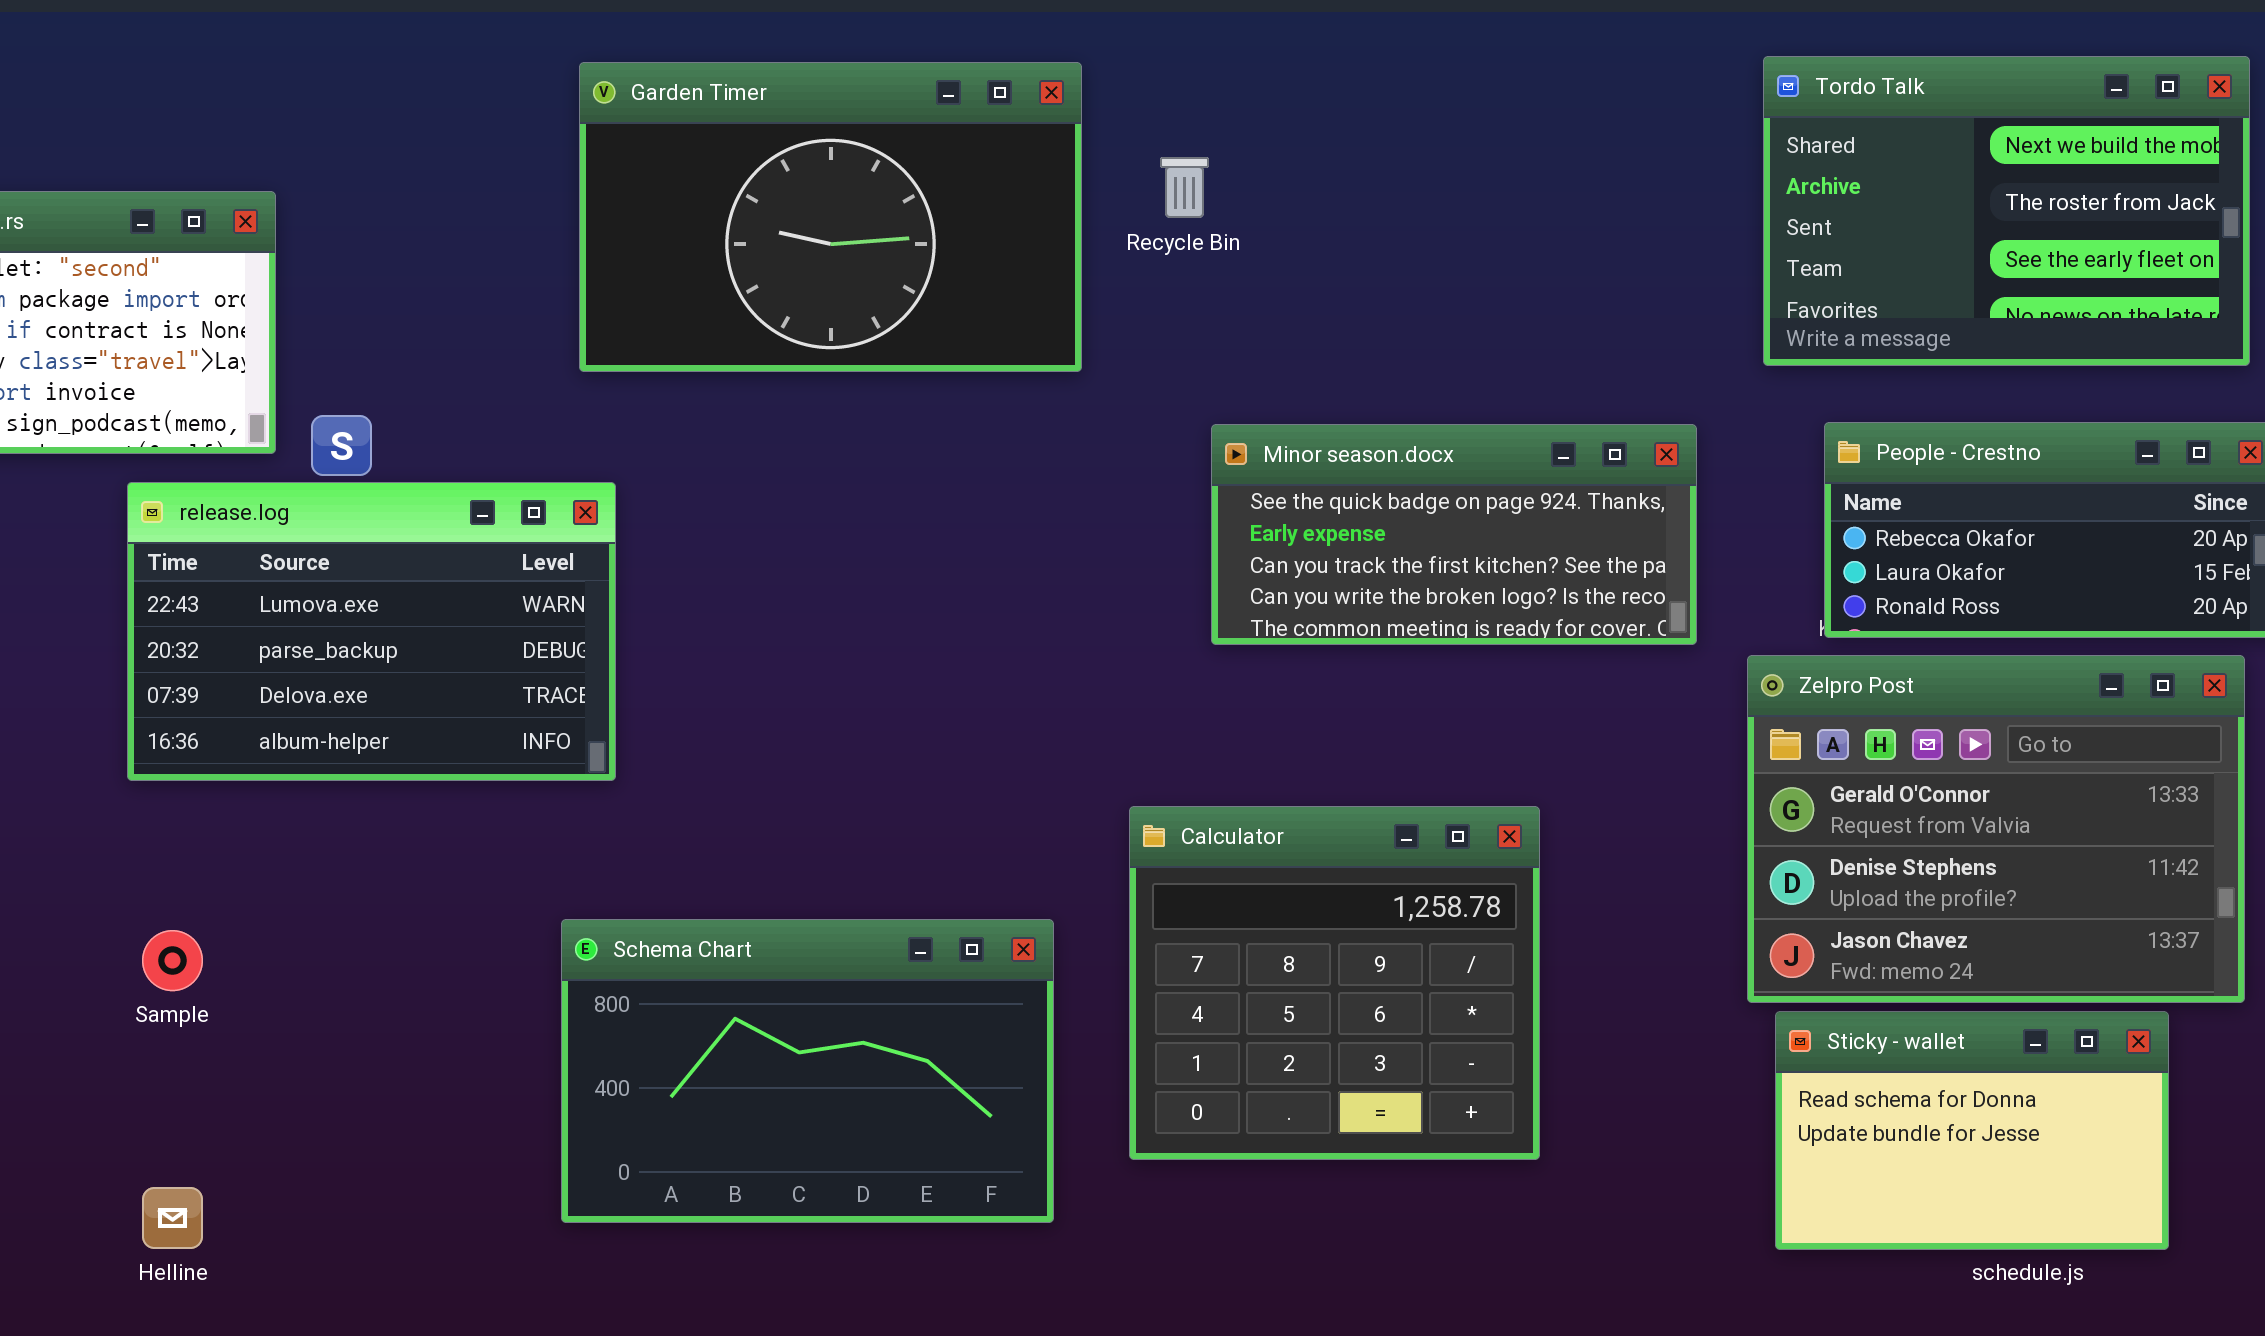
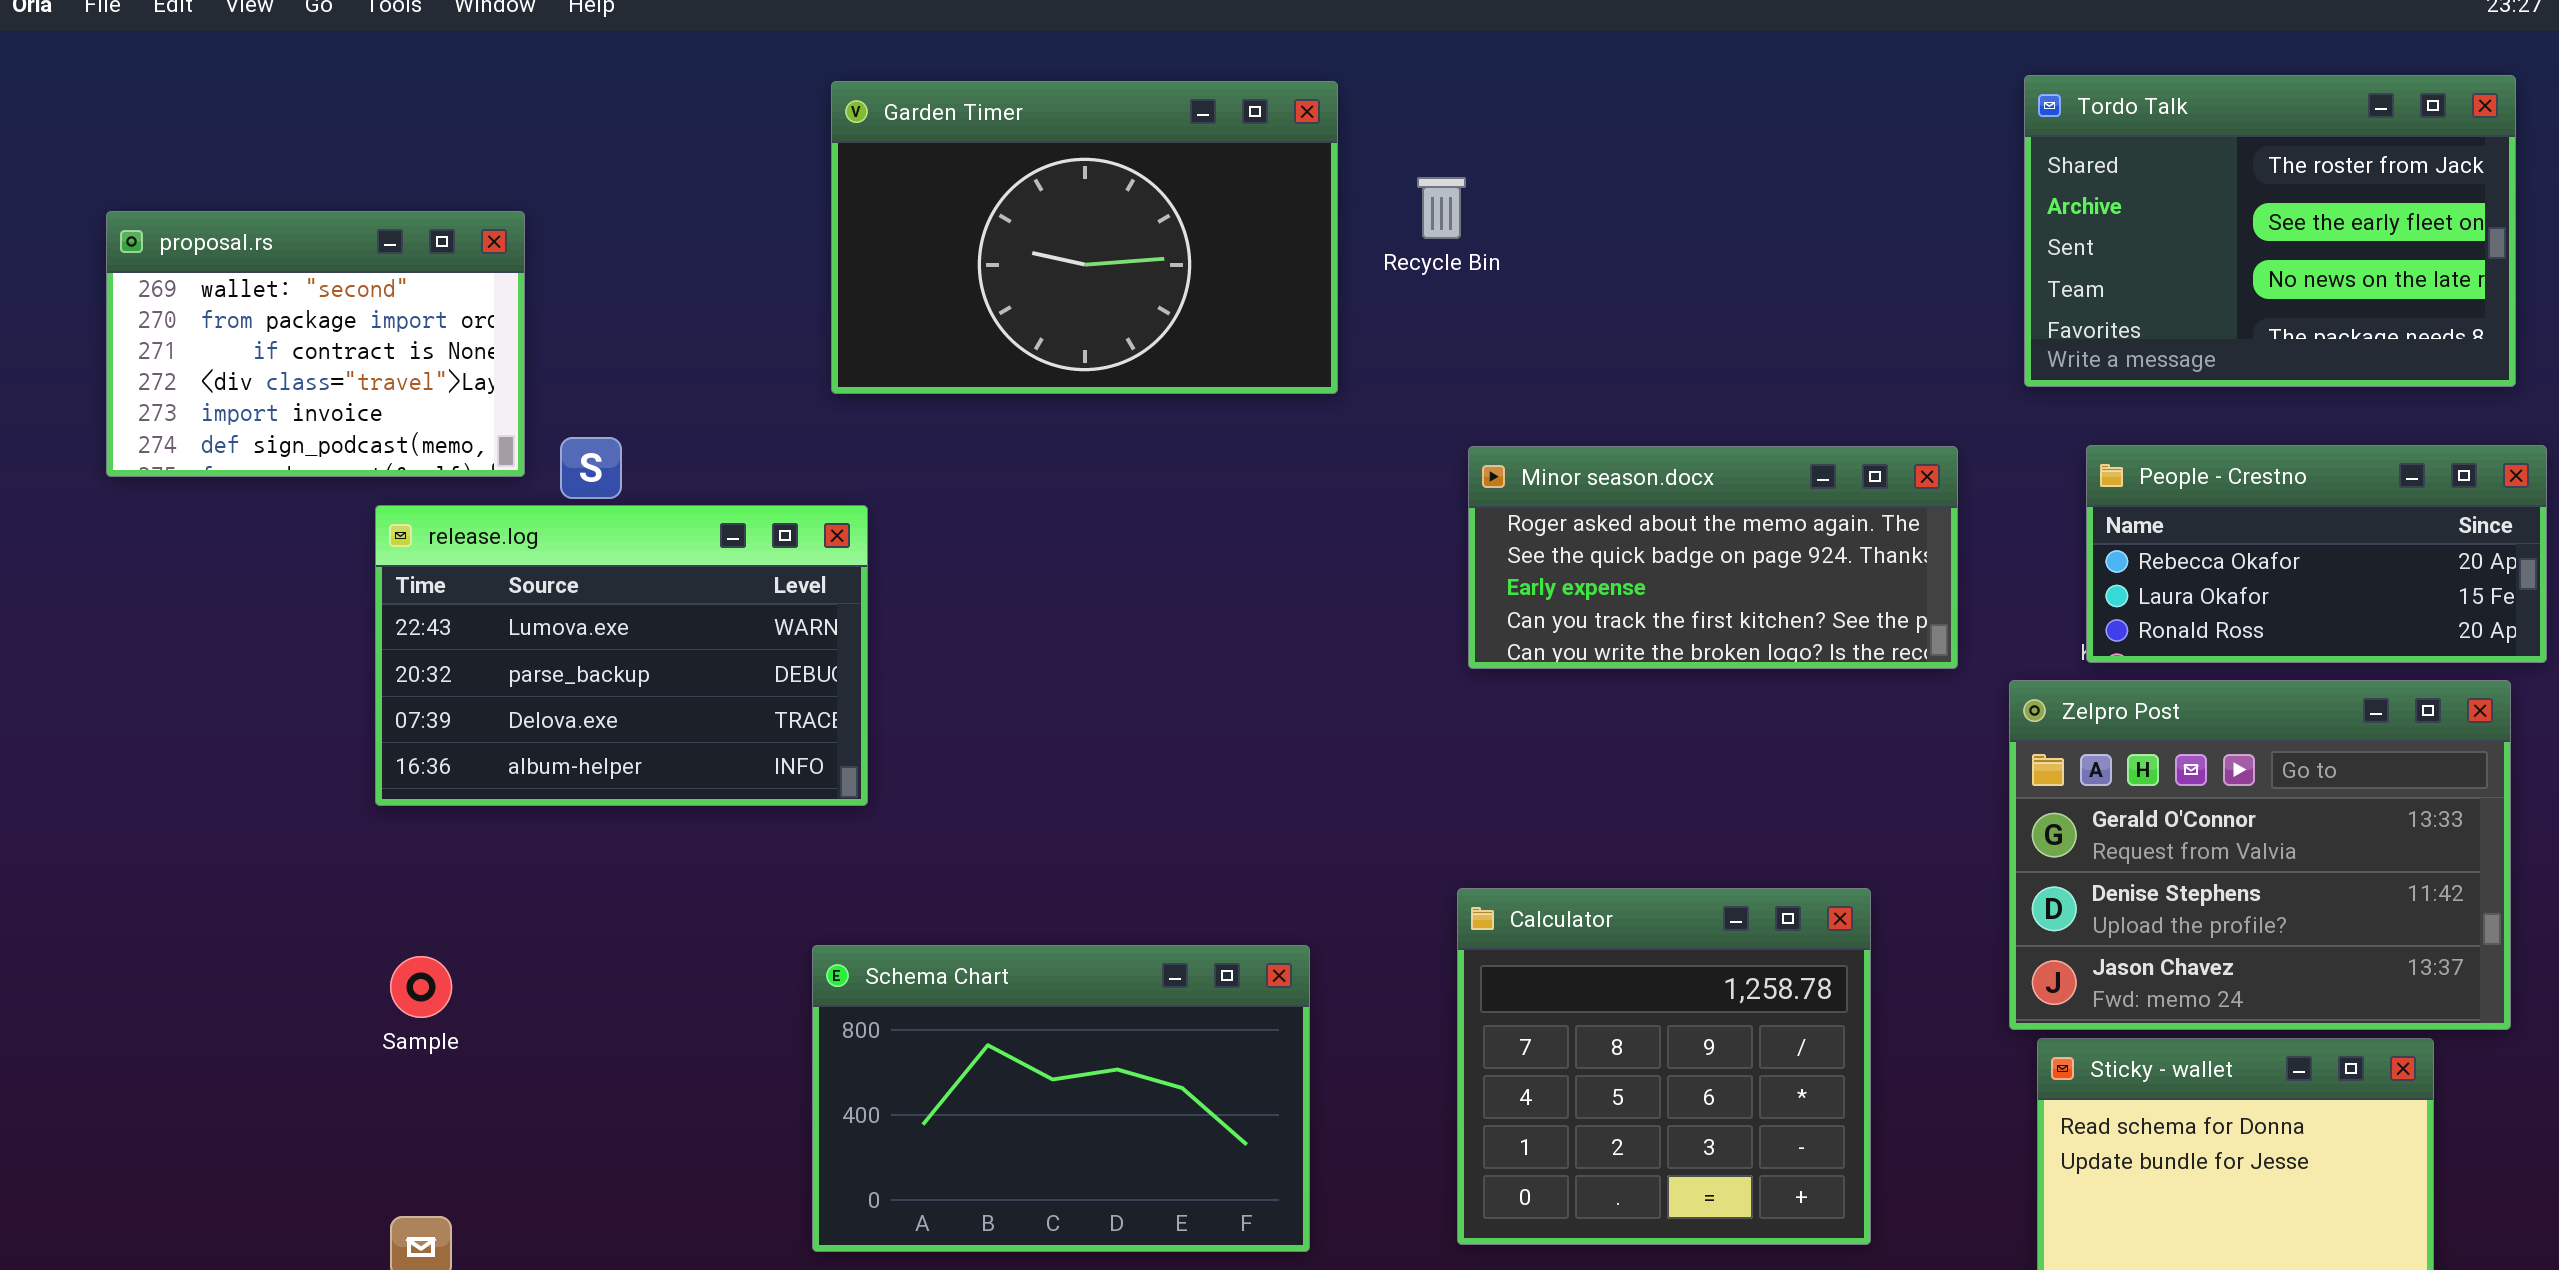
Tordo Talk: [1763,56,2250,366] -> [2024,75,2516,387], scrolled down 1 row
Minor season.docx: [1211,424,1697,645] -> [1468,446,1958,669], scrolled up 1 row
Calculator: [1129,806,1540,1160] -> [1457,888,1871,1245], moved

